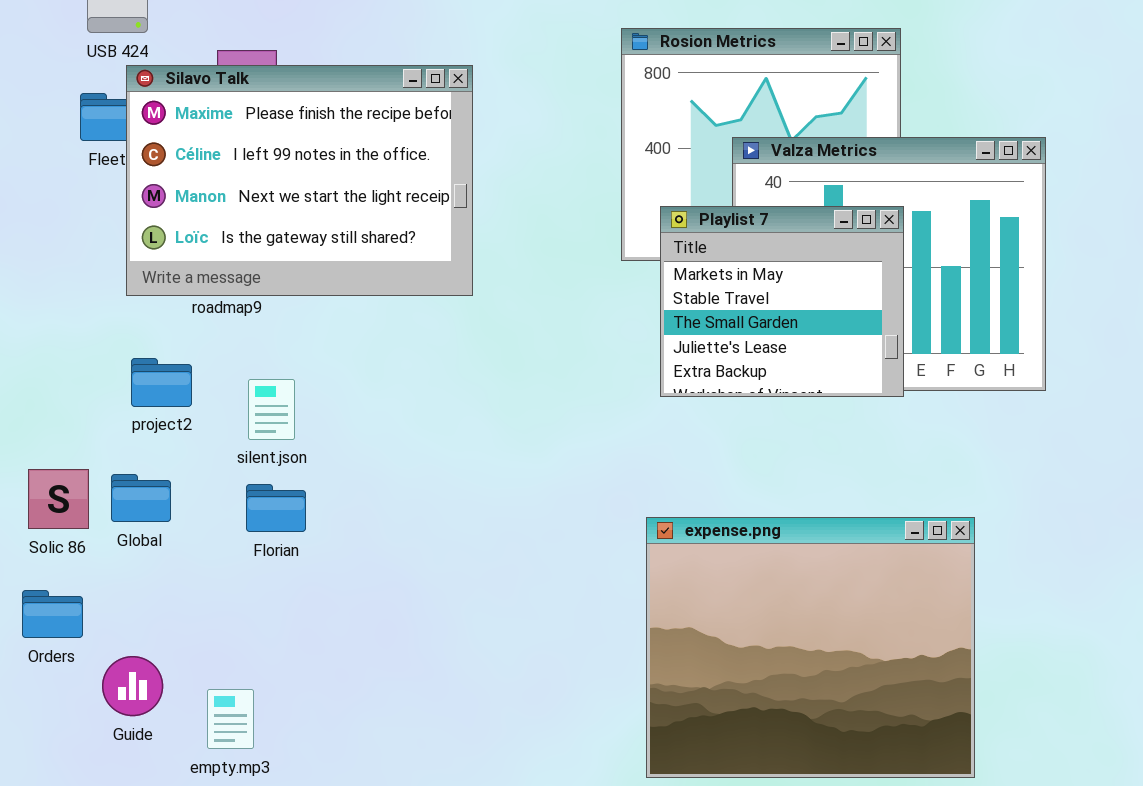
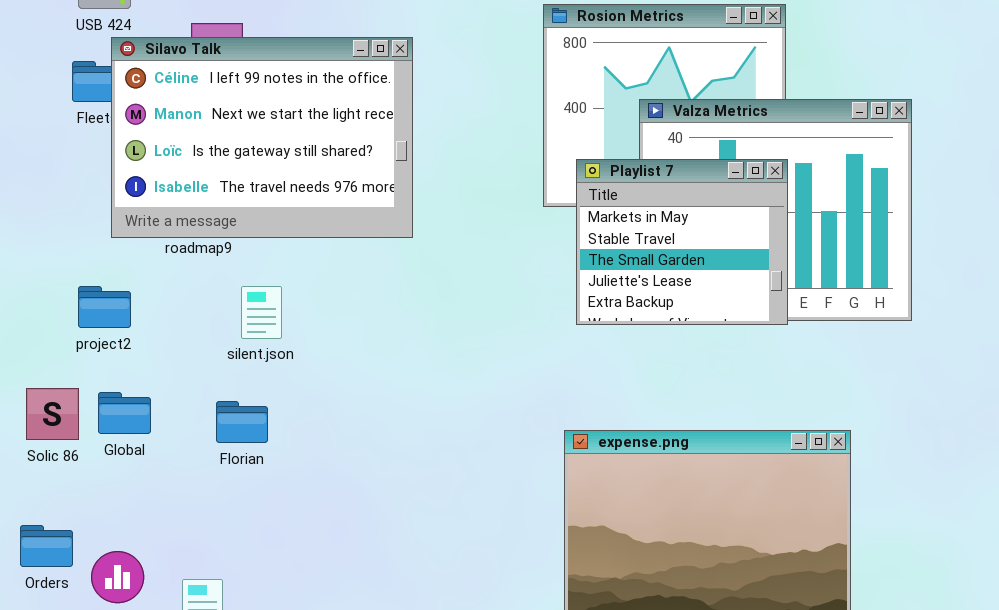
Silavo Talk: [126,65,473,296] -> [111,37,413,238], scrolled down 1 row
project2: [131,358,192,407] -> [78,286,131,328], moved
silent.json: [248,379,295,440] -> [241,286,282,339], moved
Orders: [22,590,83,638] -> [20,525,73,567], moved

